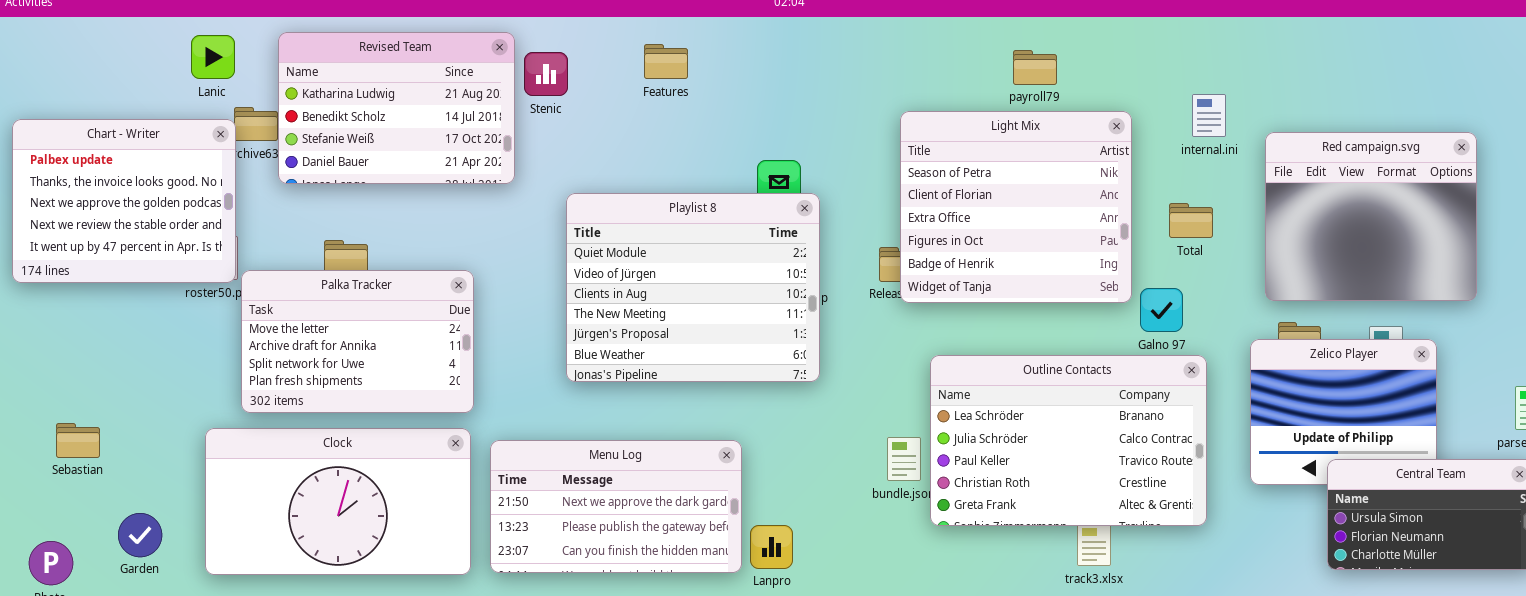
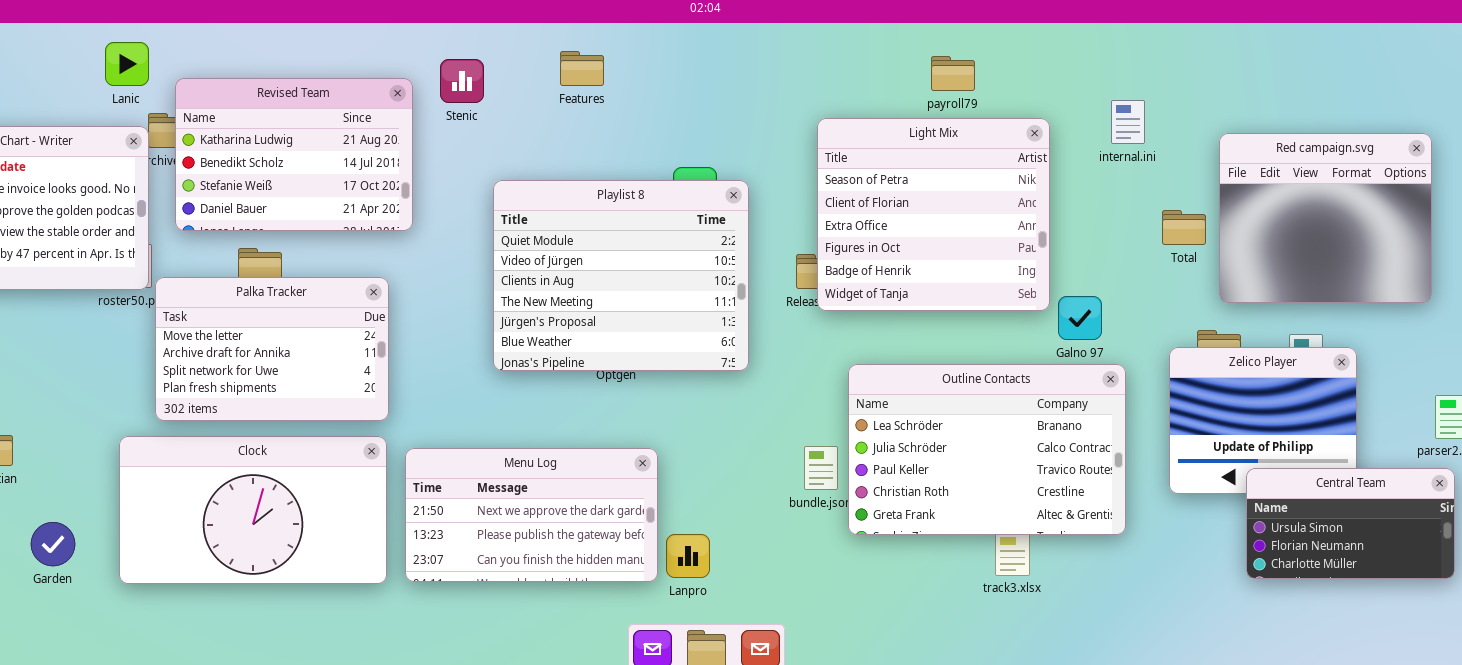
Revised Team: [278,32,515,184] -> [175,78,413,231], moved
Red campaign.svg: [1265,132,1477,301] -> [1219,133,1432,303], moved
Playlist 8: [566,193,820,382] -> [493,180,749,371], moved
Total: [1169,203,1213,238] -> [1162,210,1206,245], moved

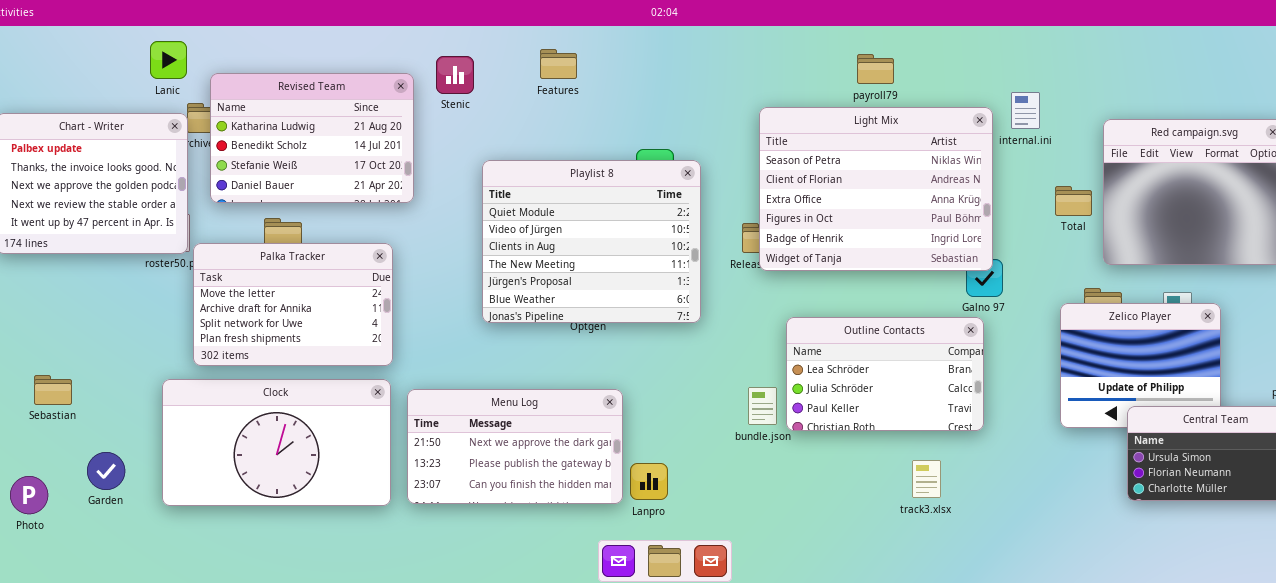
Light Mix: [817,118,1050,311] -> [759,107,993,271], resized
Outline Contacts: [848,364,1126,535] -> [786,317,984,431], resized

